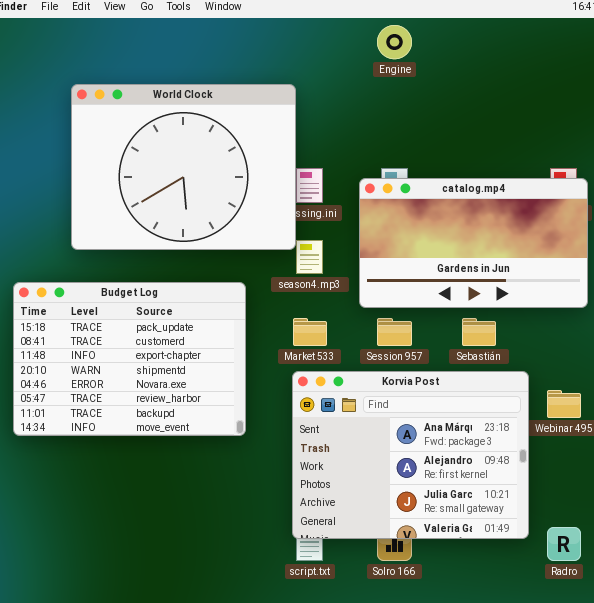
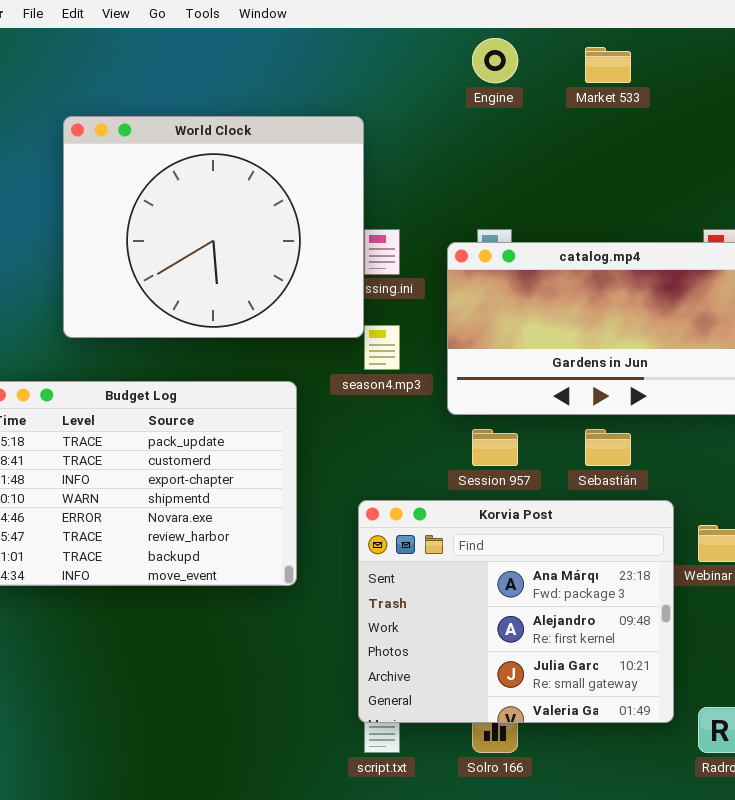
Market 533: [293,318,327,346] -> [585,47,631,83], moved

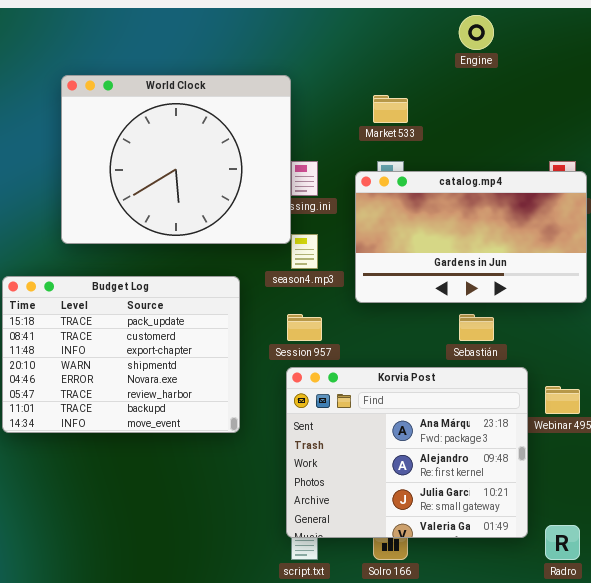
Engine: [472,38,518,83] -> [459,15,494,50], moved
Market 533: [585,47,631,83] -> [373,95,408,123], moved
Session 957: [472,429,518,466] -> [287,314,322,341], moved

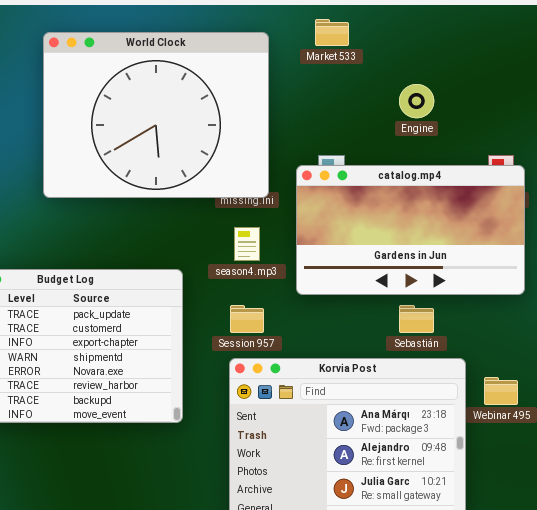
Engine: [459,15,494,50] -> [399,84,434,118], moved
World Clock: [61,75,291,244] -> [43,32,269,198], moved
Market 533: [373,95,408,123] -> [315,19,349,46], moved

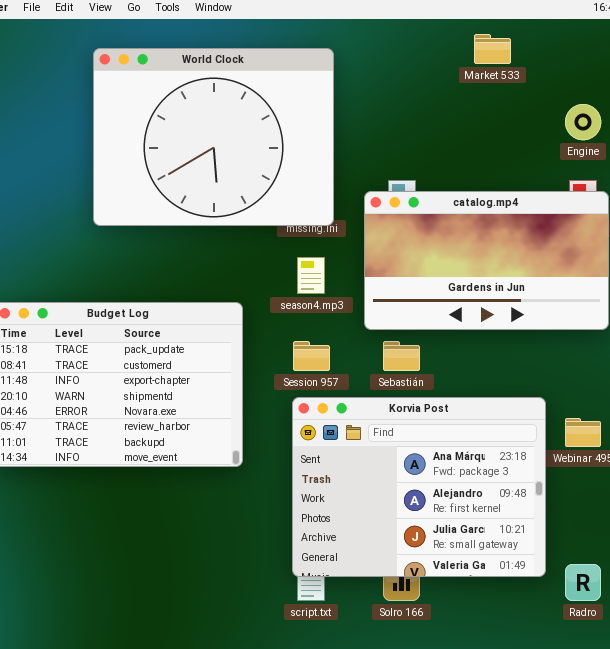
Market 533: [315,19,349,46] -> [474,34,511,64], moved
Engine: [399,84,434,118] -> [565,104,601,140], moved
Sebastián: [399,305,434,333] -> [383,341,420,371], moved

